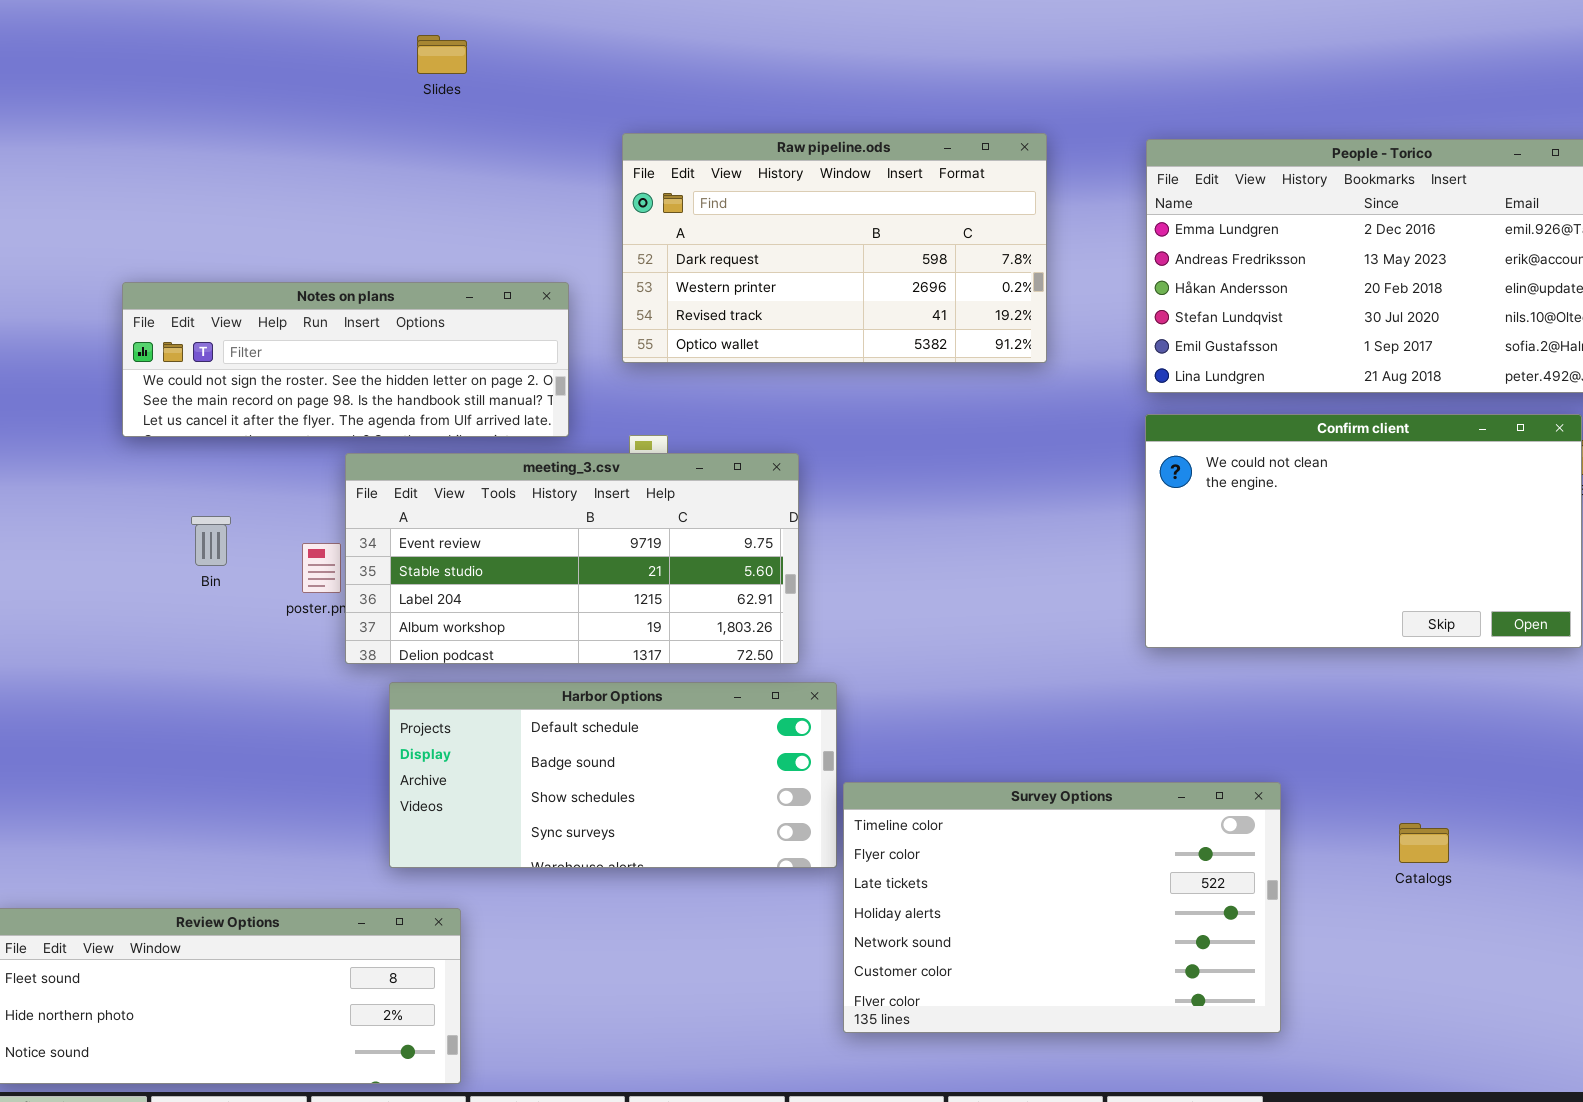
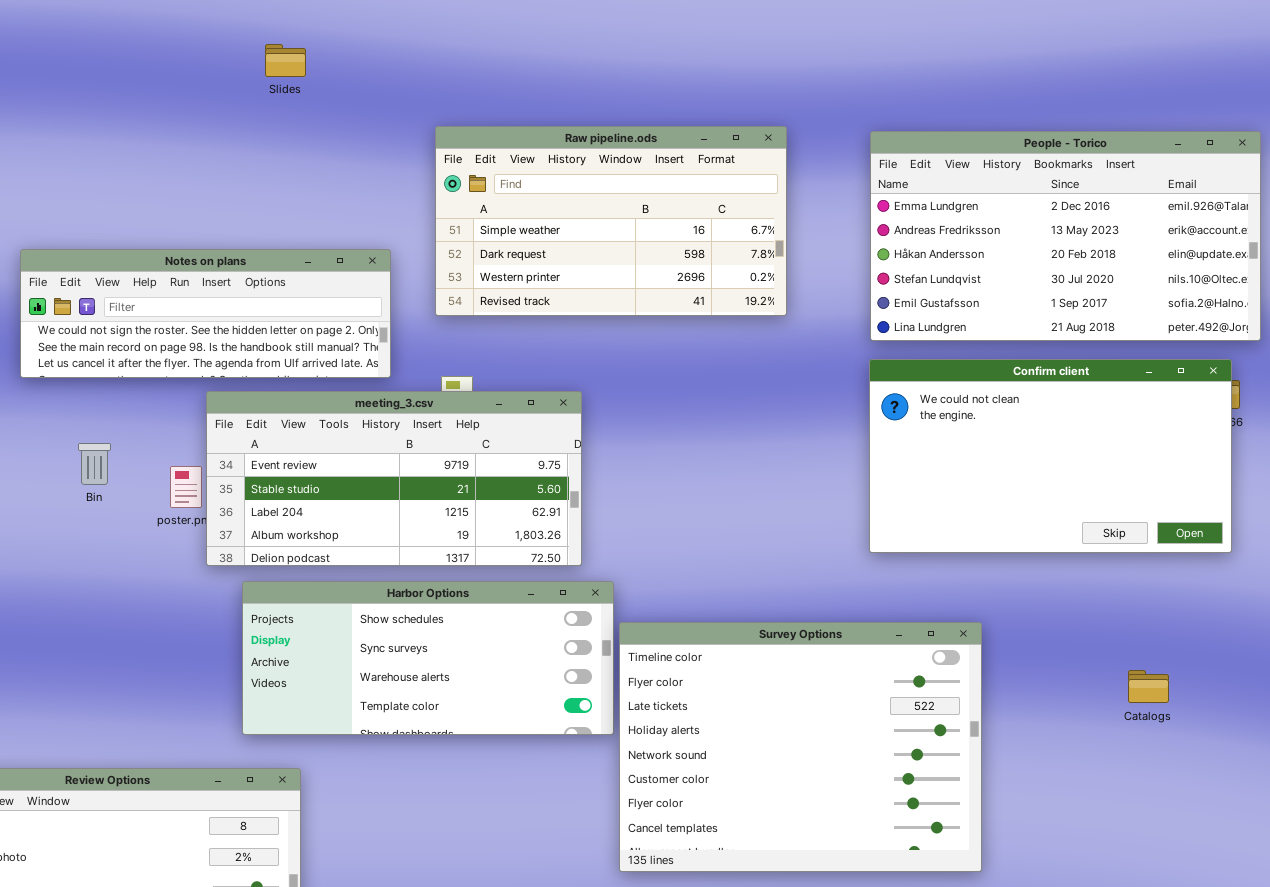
Raw pipeline.ods: [622,133,1047,363] -> [435,126,787,316], scrolled up 1 row
Harbor Options: [389,682,837,868] -> [242,581,614,735], scrolled down 2 rows
Survey Options: [843,782,1281,1033] -> [619,622,982,872], resized
Catalogs: [1399,823,1449,863] -> [1128,670,1169,703], moved

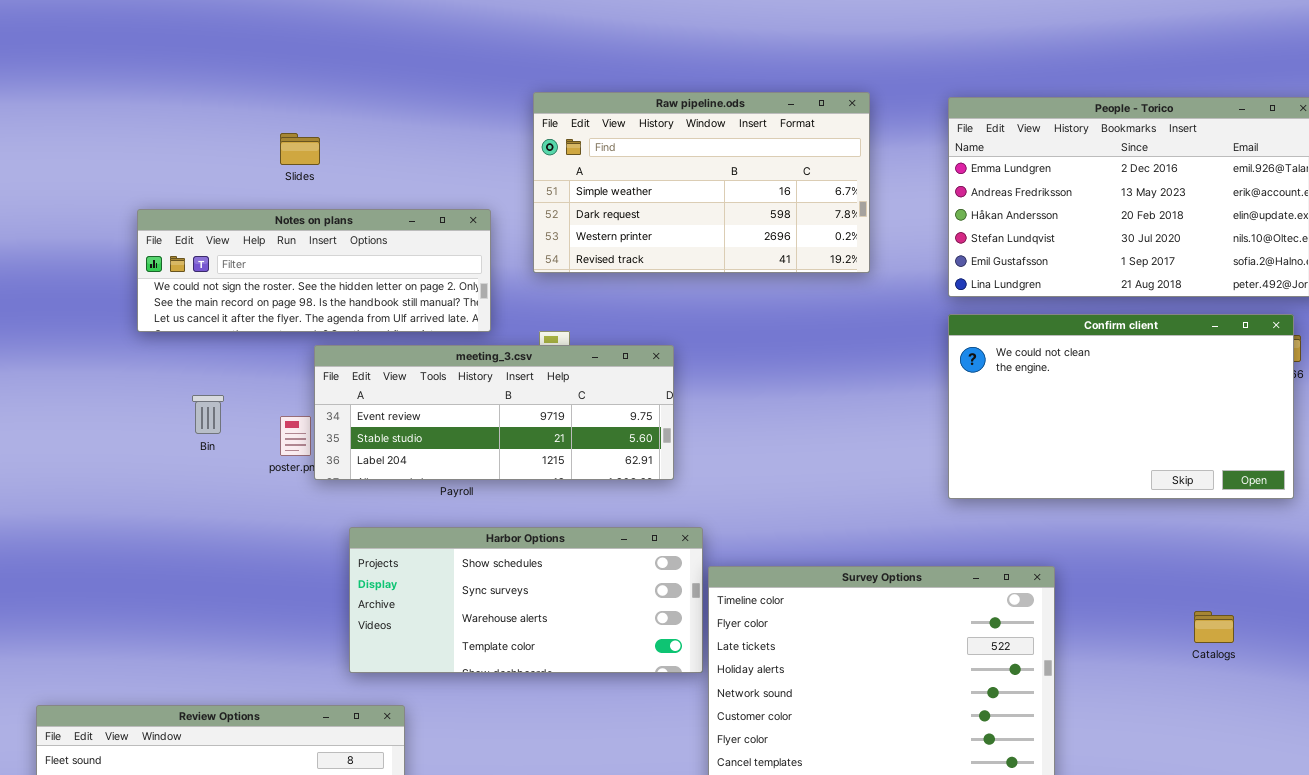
Slides: [265,44,306,77] -> [280,133,320,165], moved
meeting_3.csv: [206,391,582,566] -> [314,345,674,480], resized

